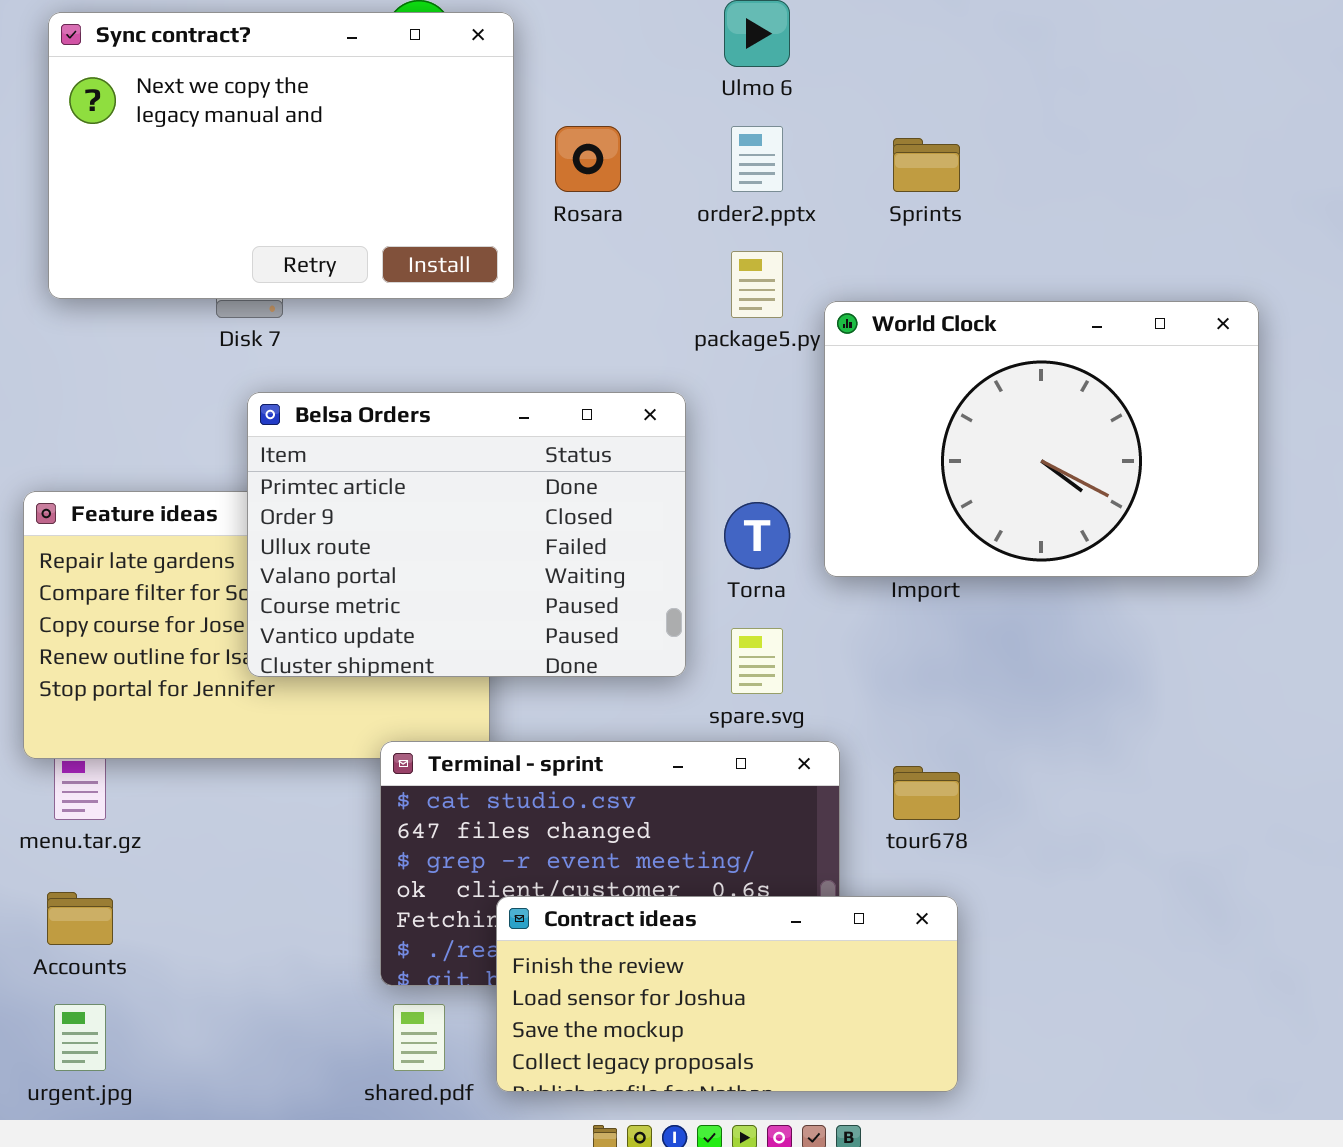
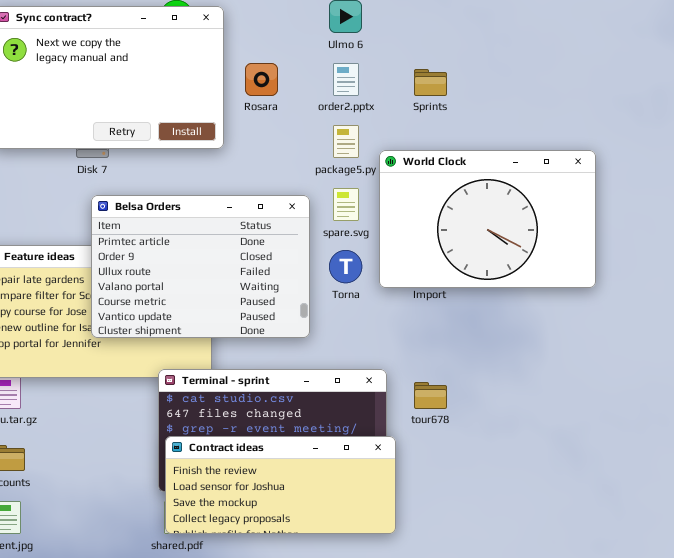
spare.svg: [731,628,783,694] -> [333,188,359,221], moved
Contract ideas: [496,896,958,1092] -> [165,436,396,534], moved

